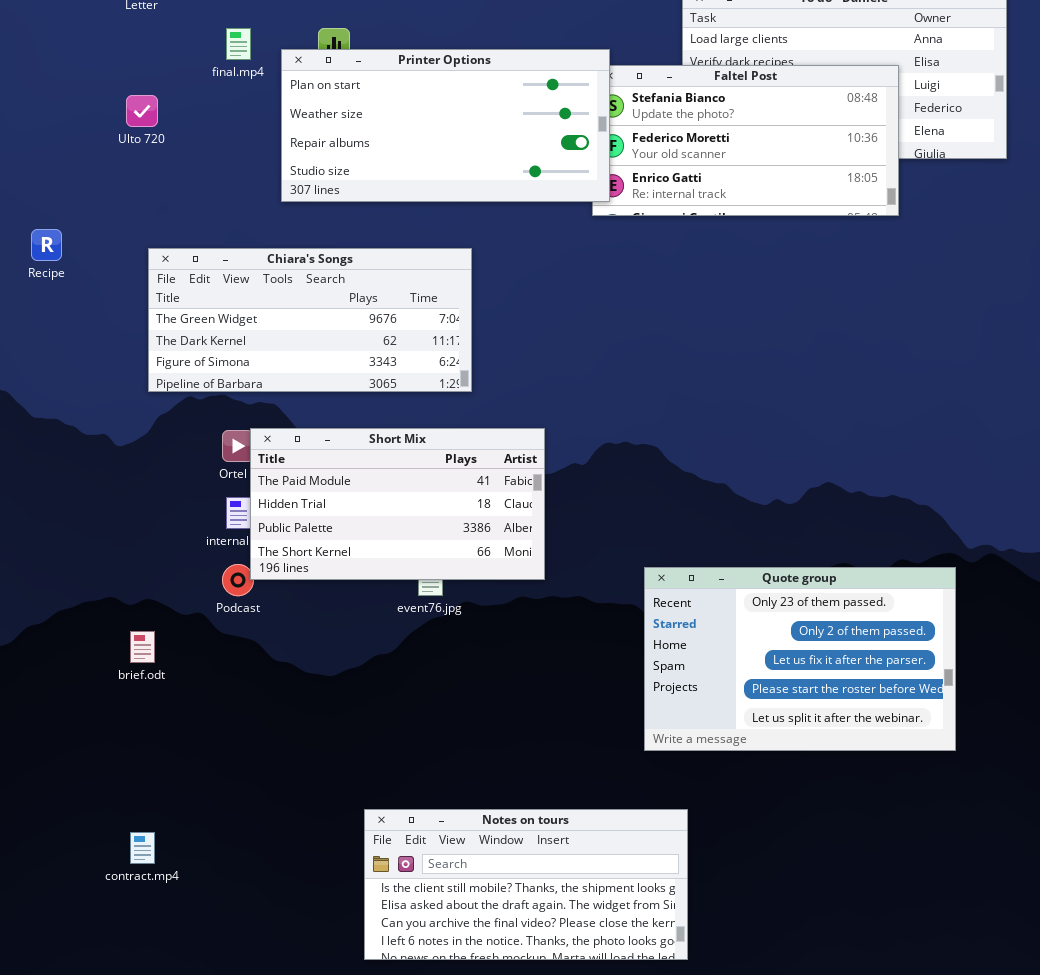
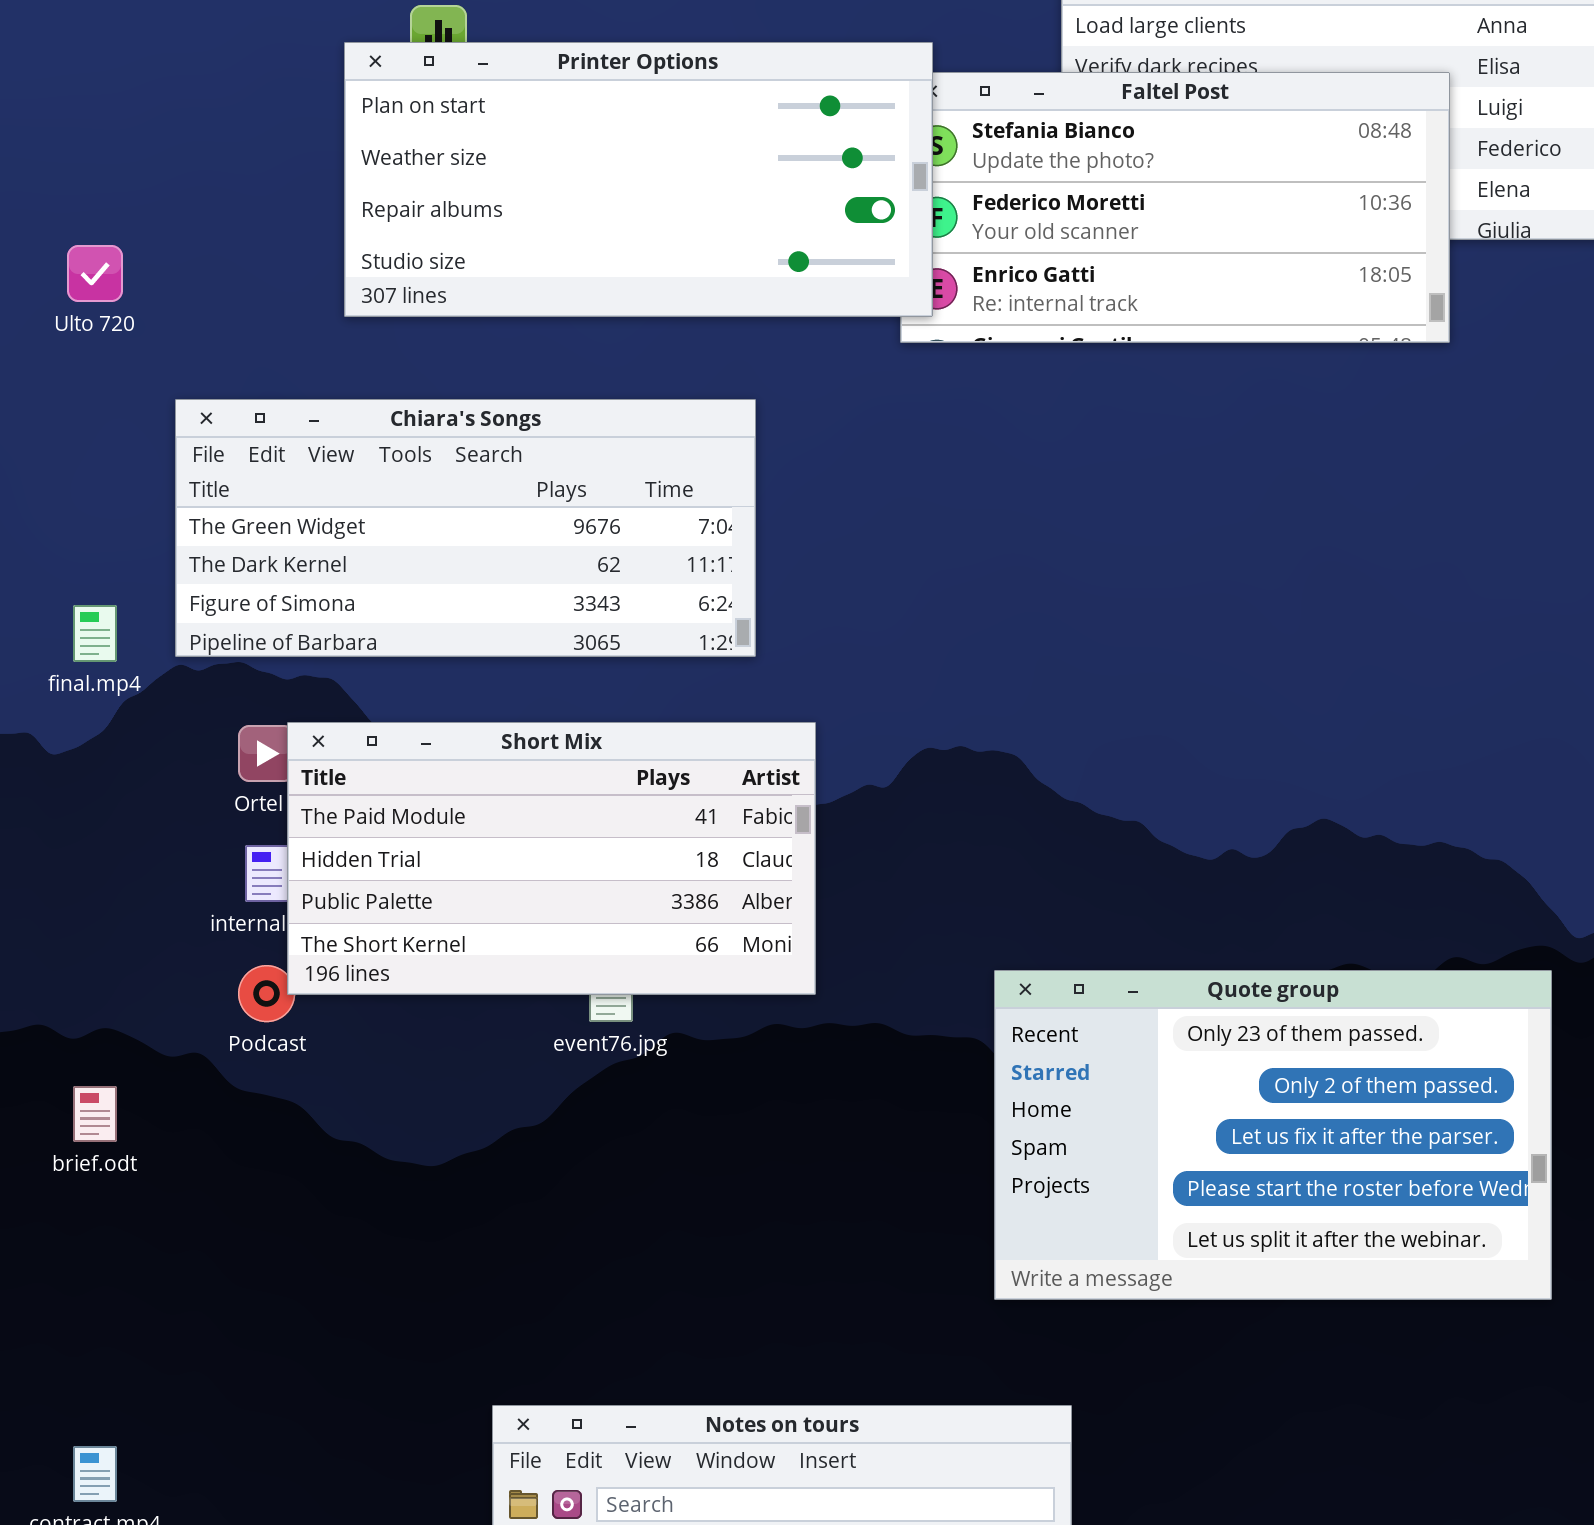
final.mp4: [226,28,251,60] -> [73,605,117,662], moved
Ulto 720: [126,95,158,127] -> [67,245,123,302], moved
Chiara's Songs: [148,248,472,392] -> [175,399,756,657], moved

